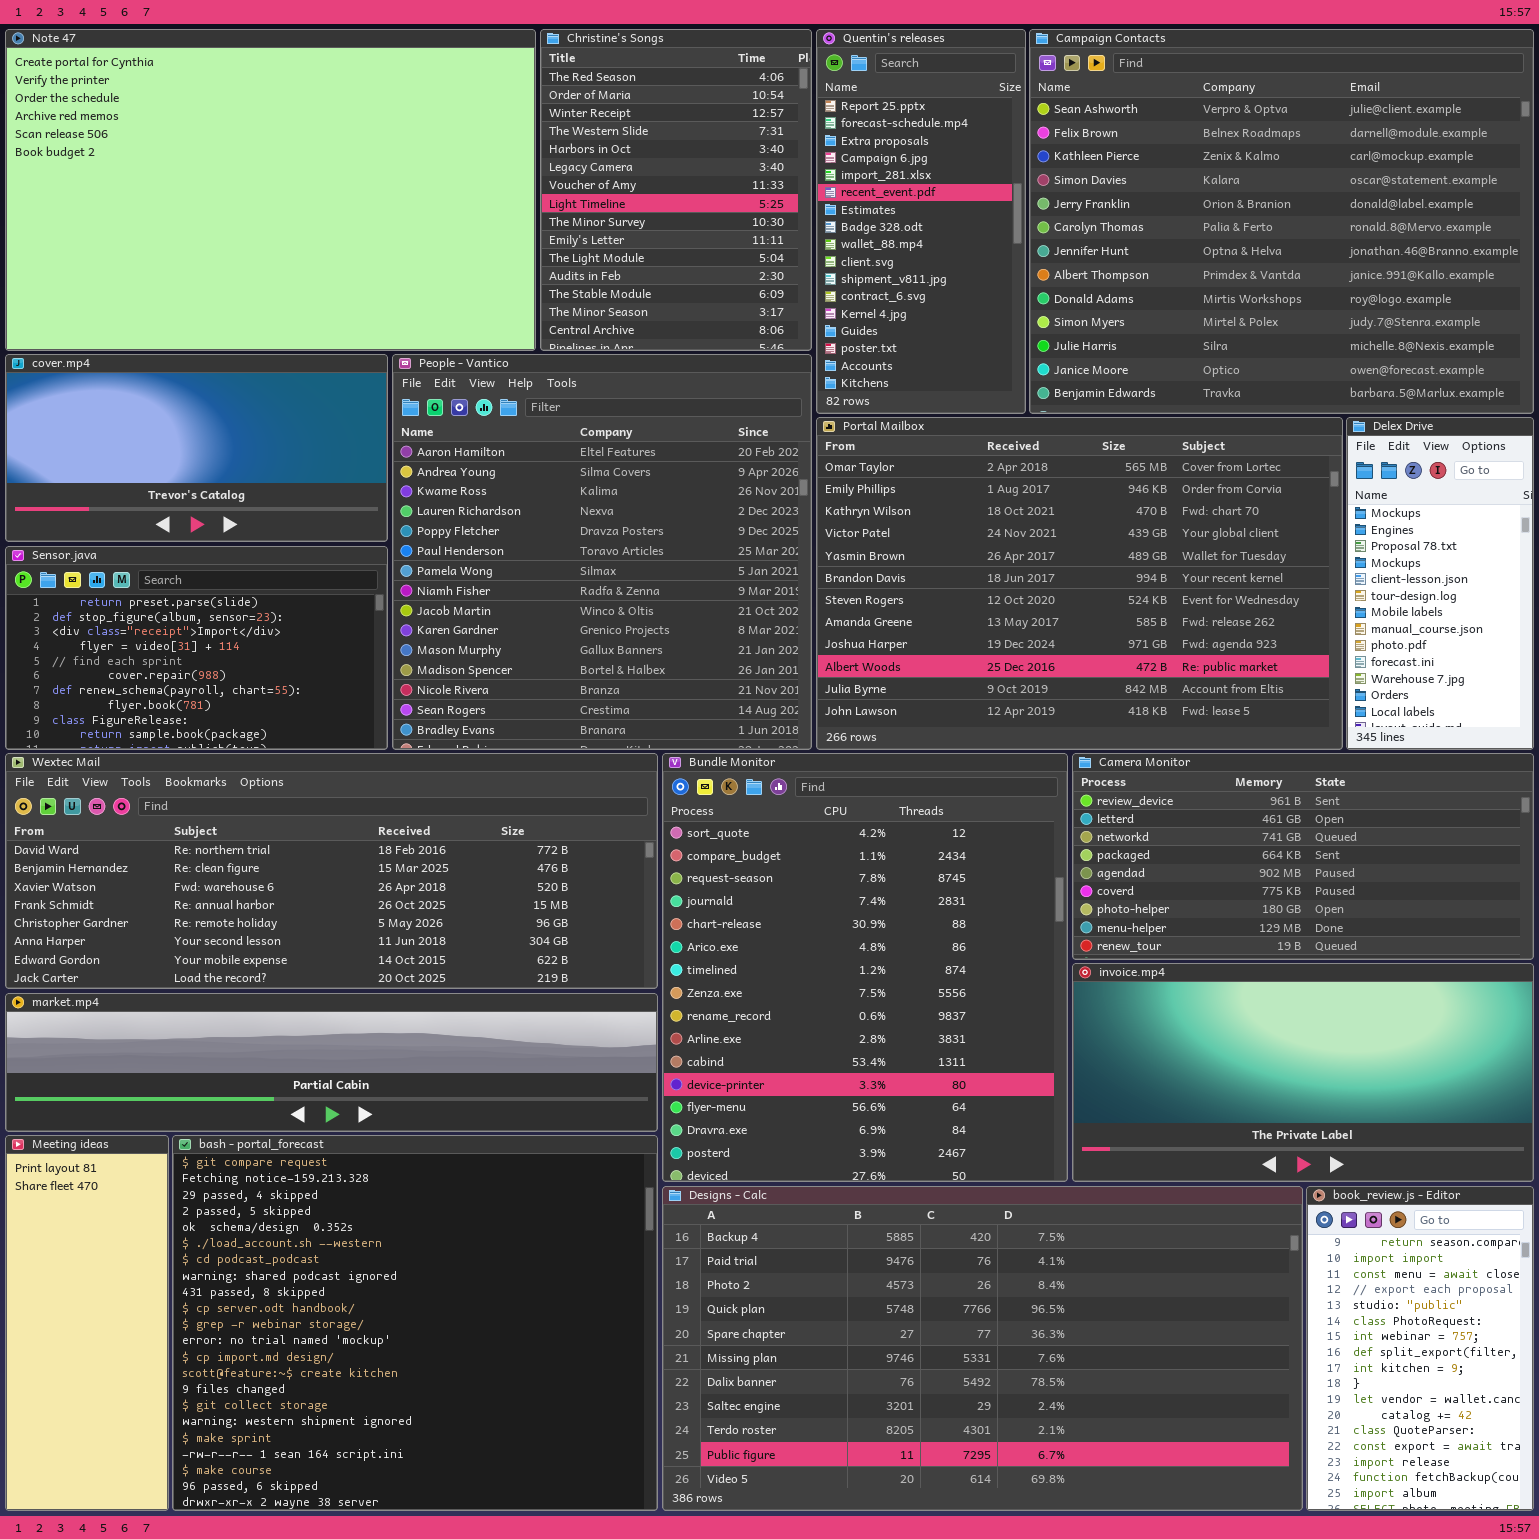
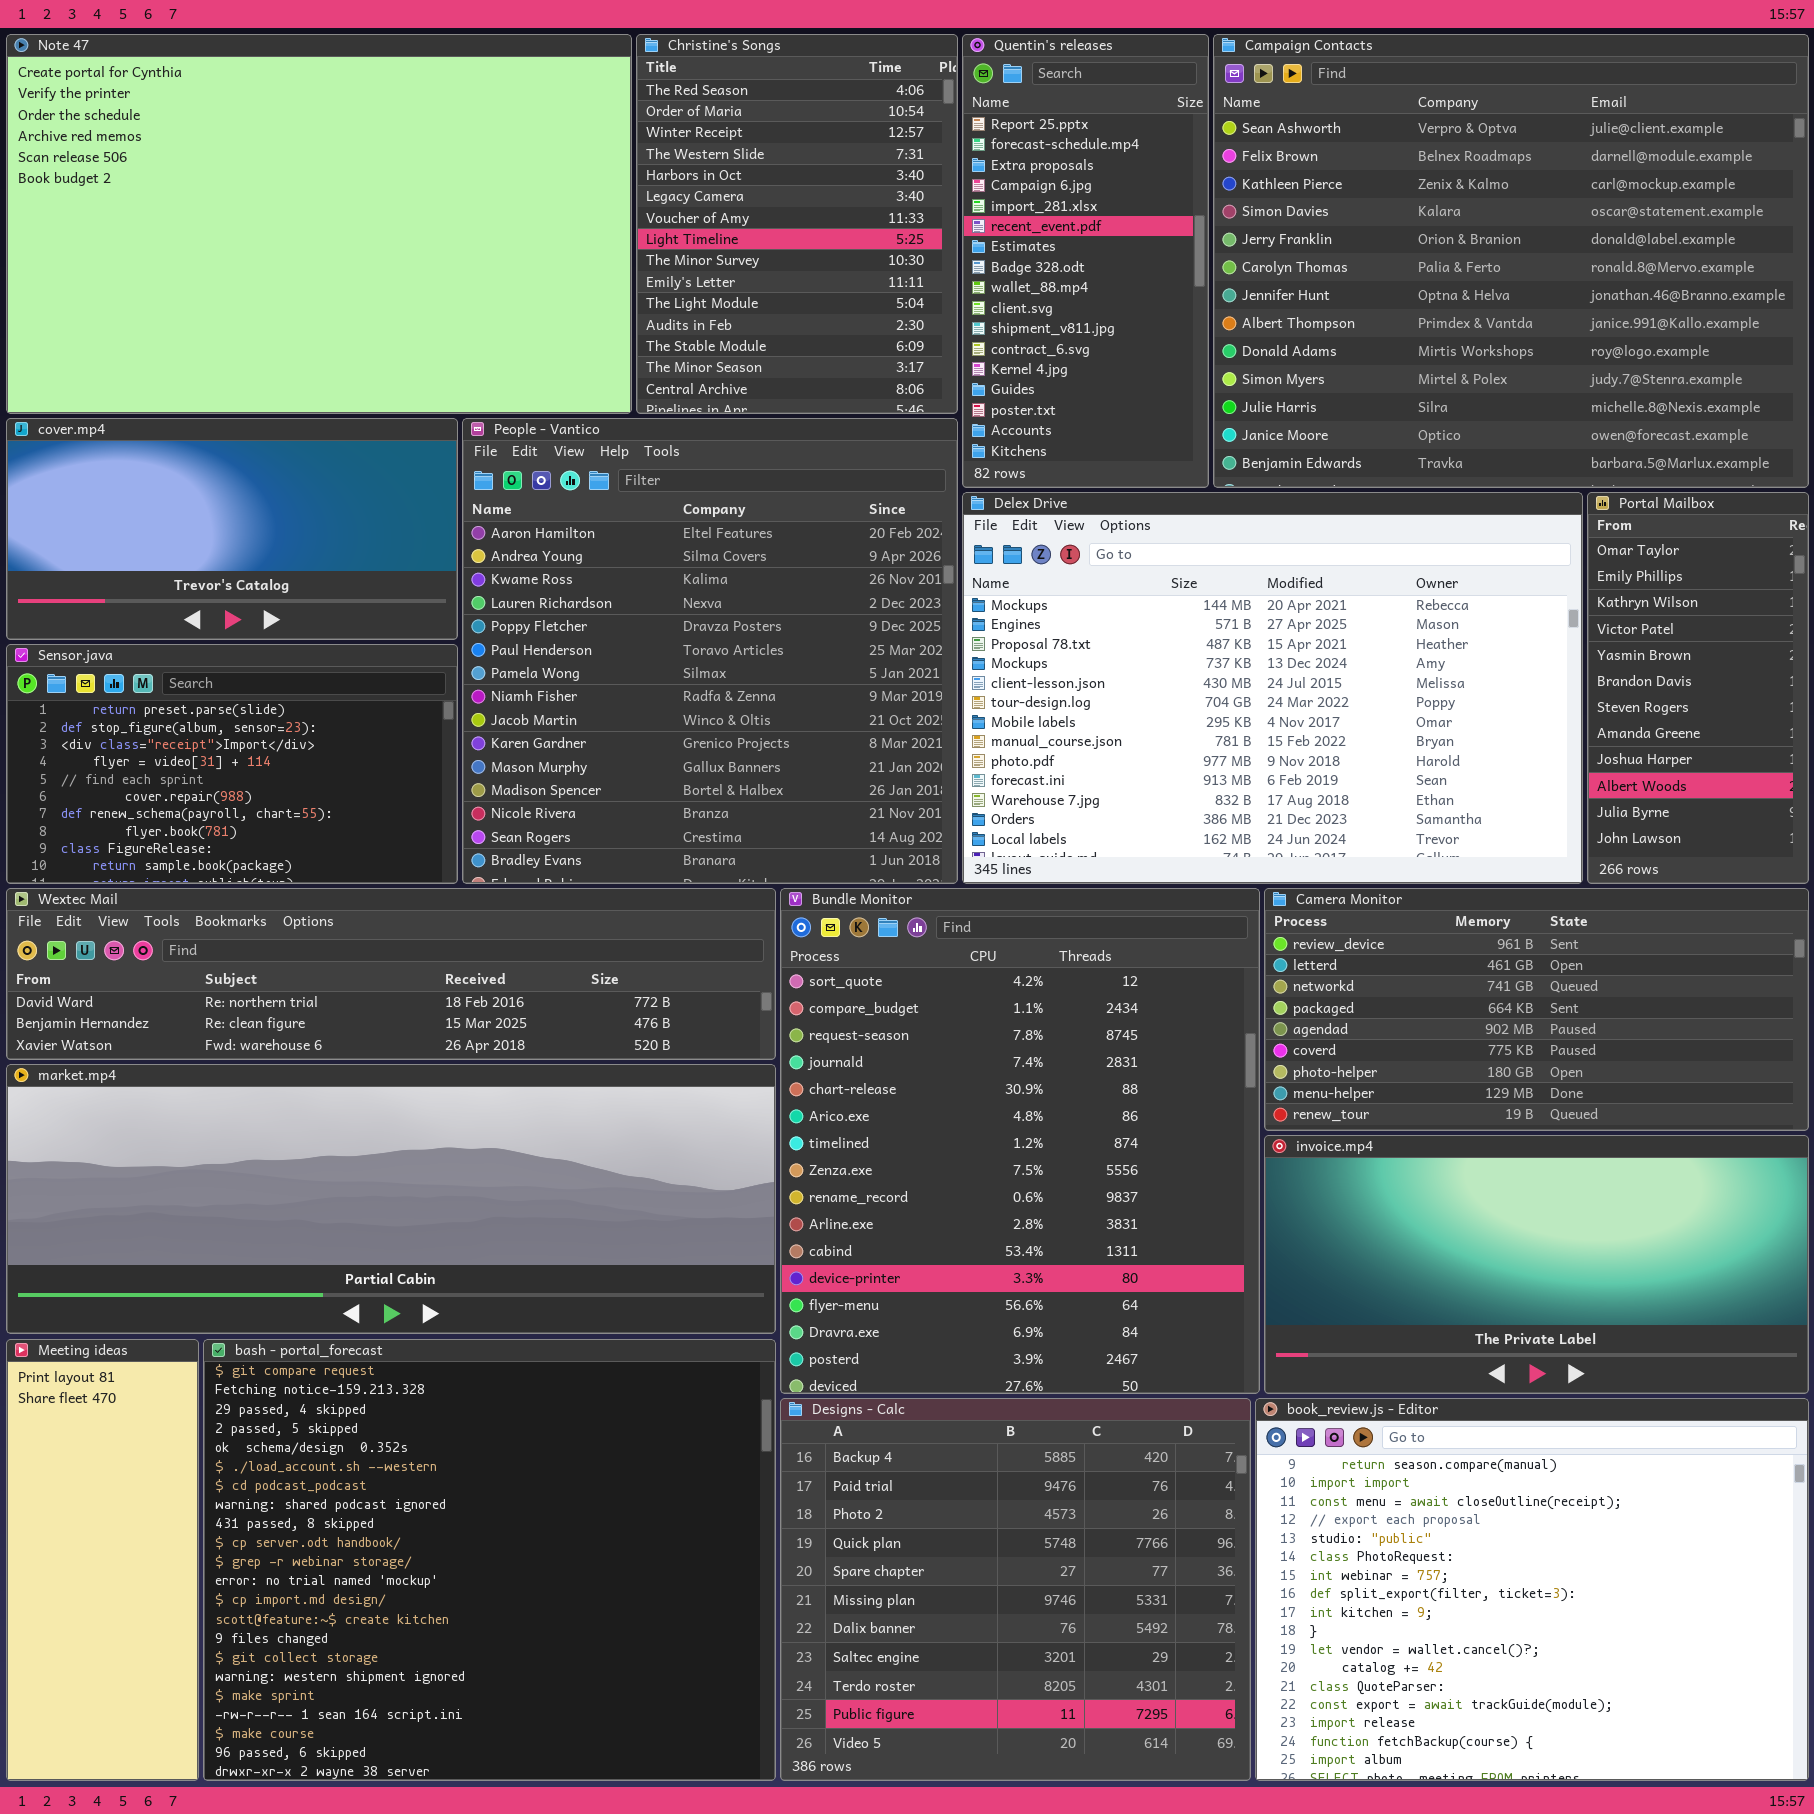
Portal Mailbox: [816,417,1343,750] -> [1587,492,1809,884], moved, resized
Delex Drive: [1346,417,1534,750] -> [962,492,1583,884], moved, resized
Wextec Mail: [5,753,658,989] -> [6,888,776,1060], resized
market.mp4: [5,993,658,1132] -> [6,1064,776,1334], resized
Designs - Calc: [662,1186,1303,1511] -> [780,1398,1251,1781], resized
book_review.js - Editor: [1306,1186,1534,1511] -> [1255,1398,1809,1781], resized

